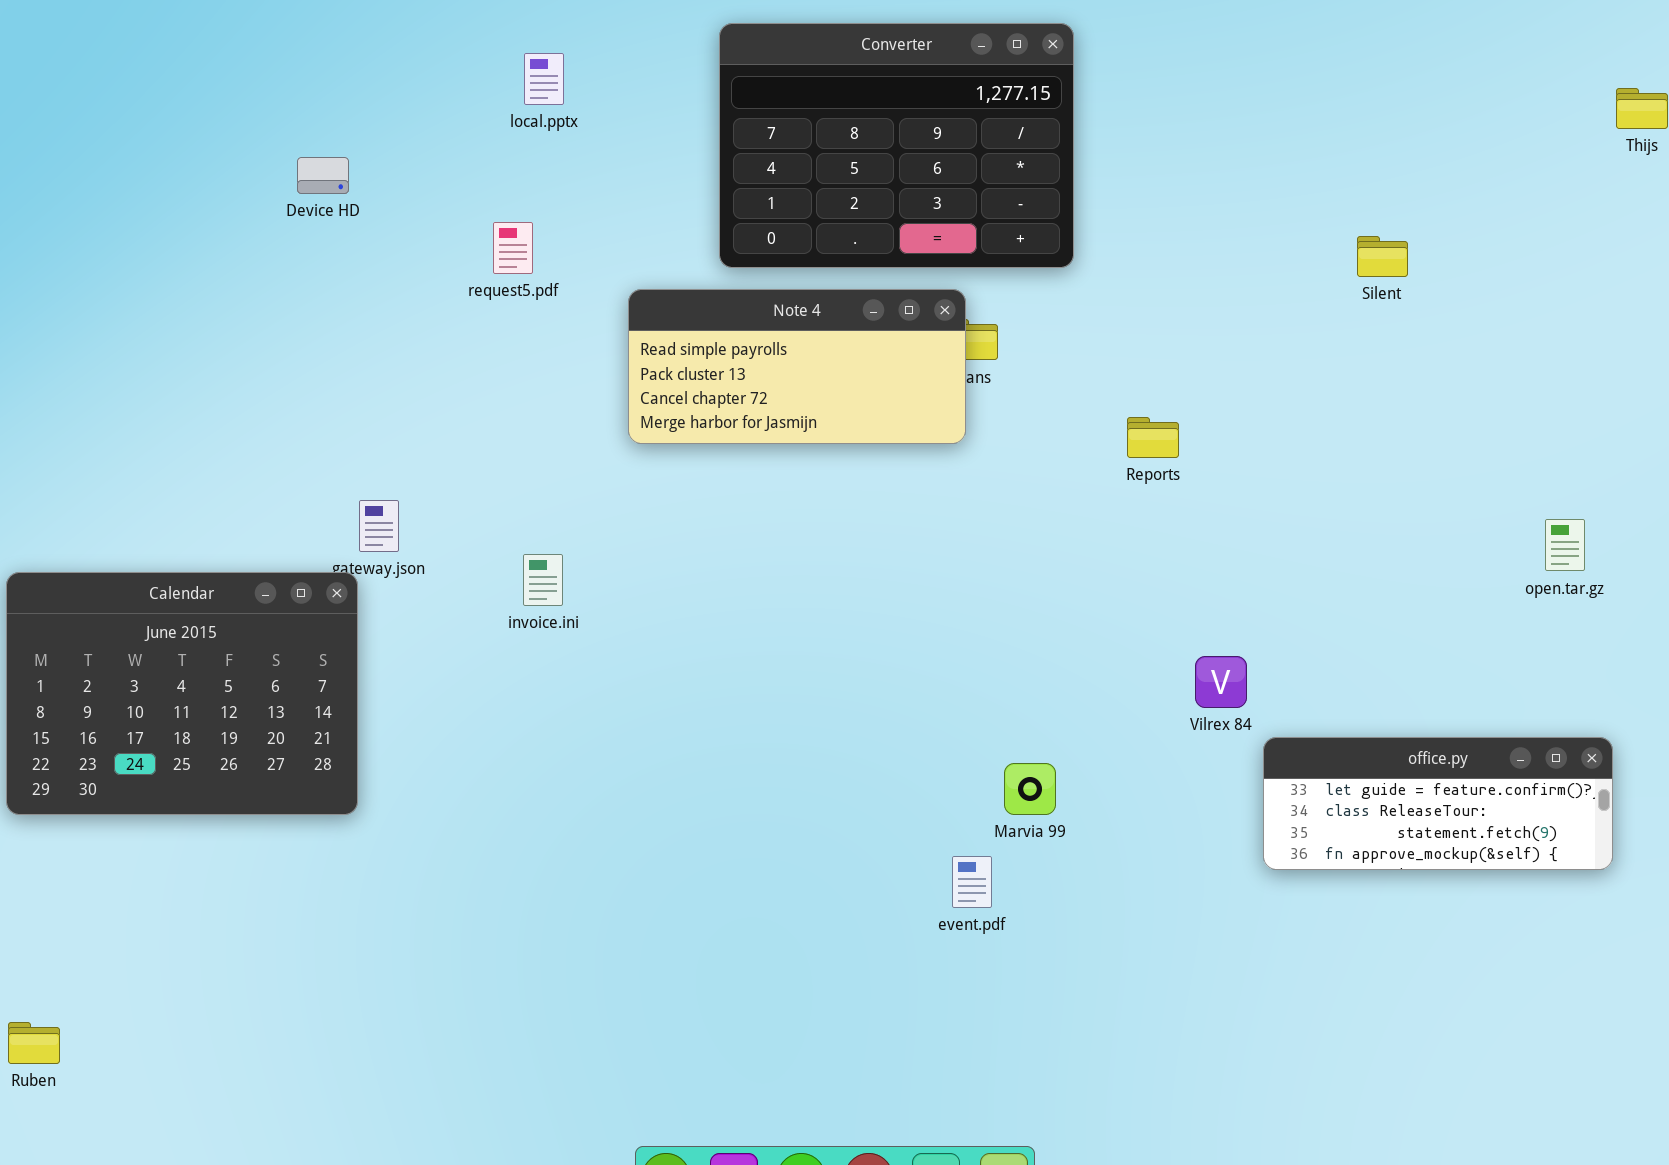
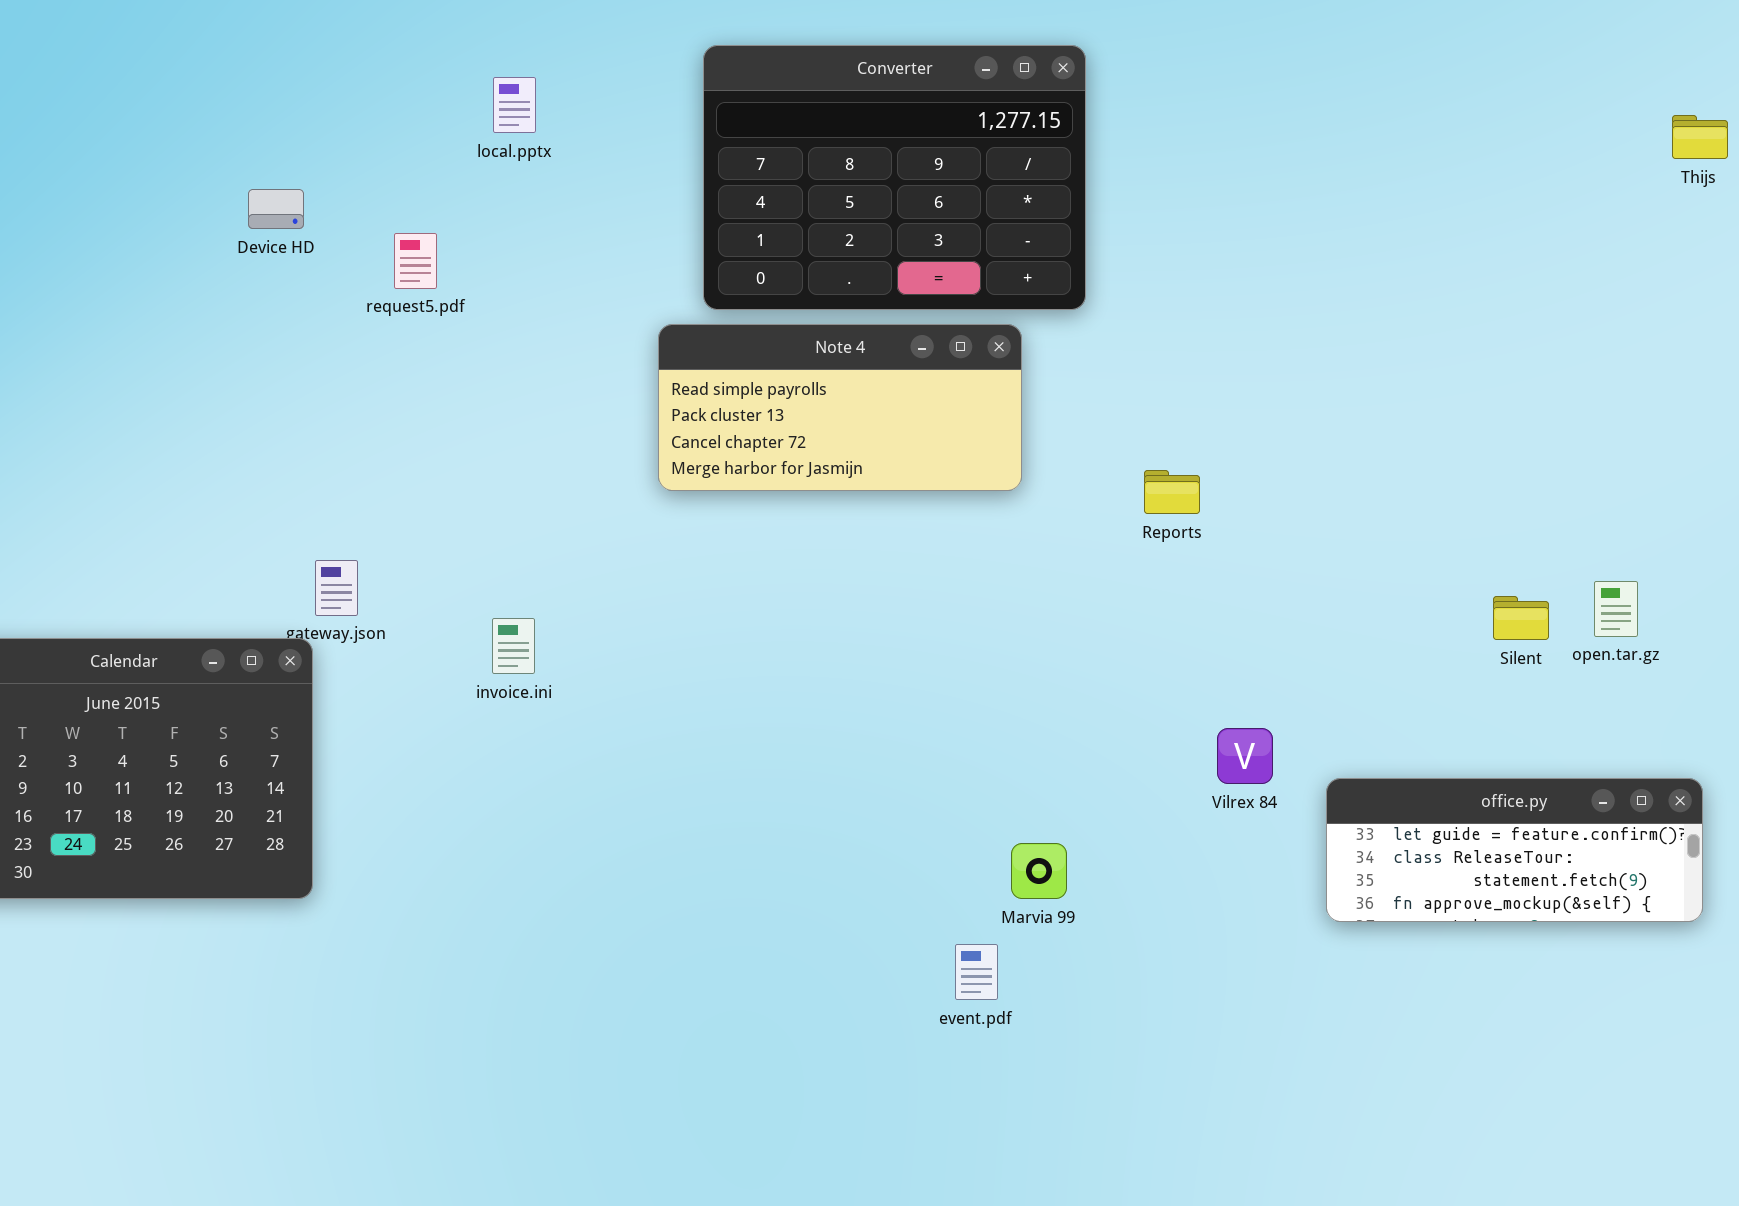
request5.pdf: [493,222,533,274] -> [394,233,437,289], moved
Silent: [1357,236,1408,277] -> [1493,596,1549,640], moved
Note 4: [628,289,966,444] -> [658,324,1022,491], moved
office.py: [1263,737,1613,870] -> [1326,778,1703,922], moved

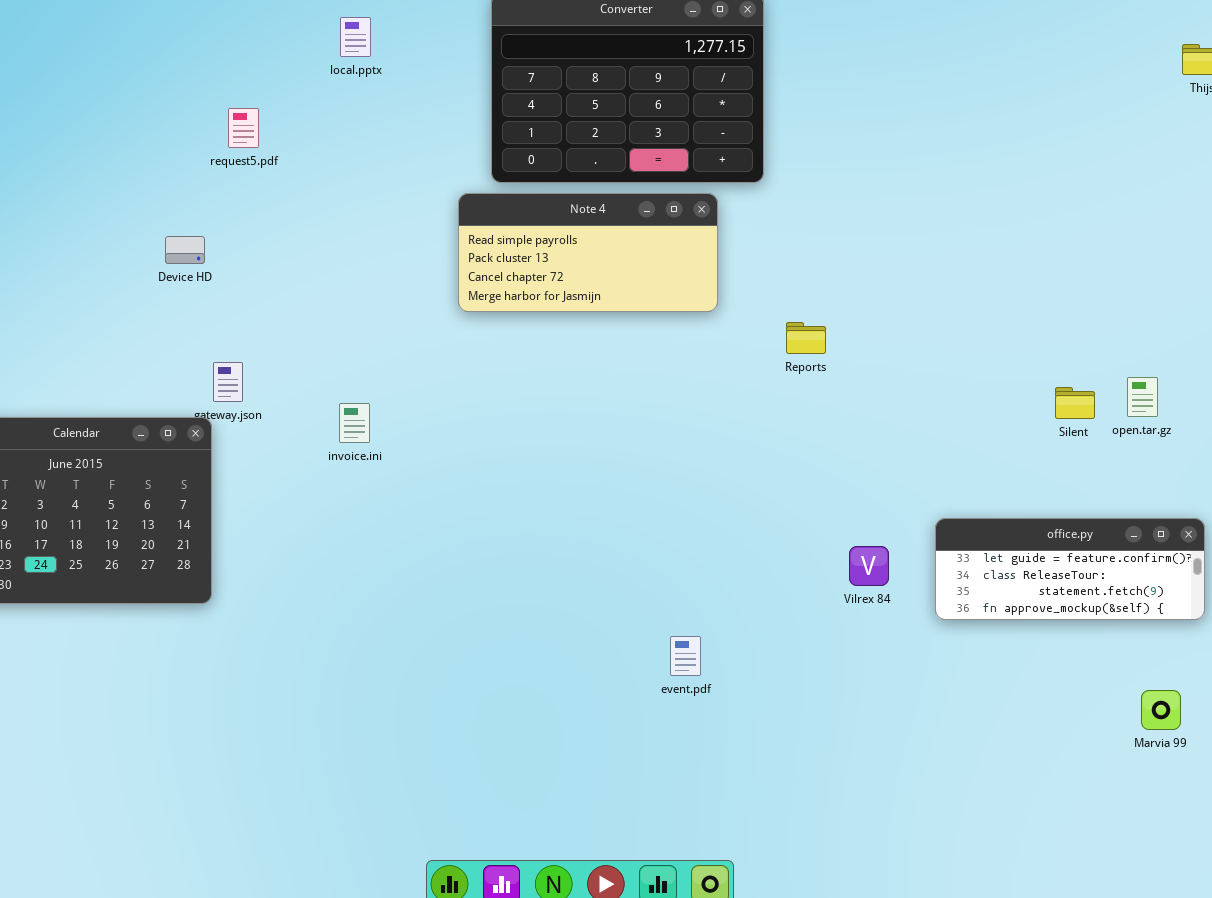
Device HD: [248,189,304,229] -> [165,236,205,264], moved
request5.pdf: [394,233,437,289] -> [228,108,259,148], moved
Reports: [1144,470,1200,514] -> [786,322,826,354], moved
Vilrex 84: [1217,728,1273,784] -> [849,546,889,586], moved
Marvia 99: [1011,843,1067,899] -> [1141,690,1181,730], moved

